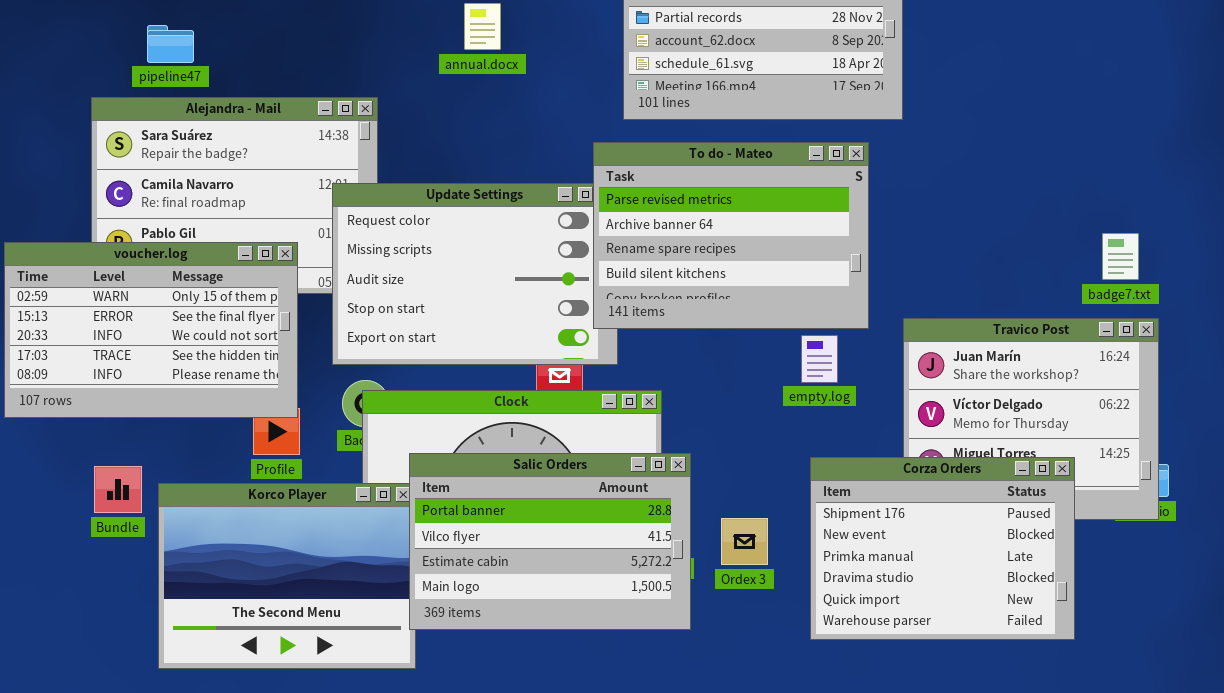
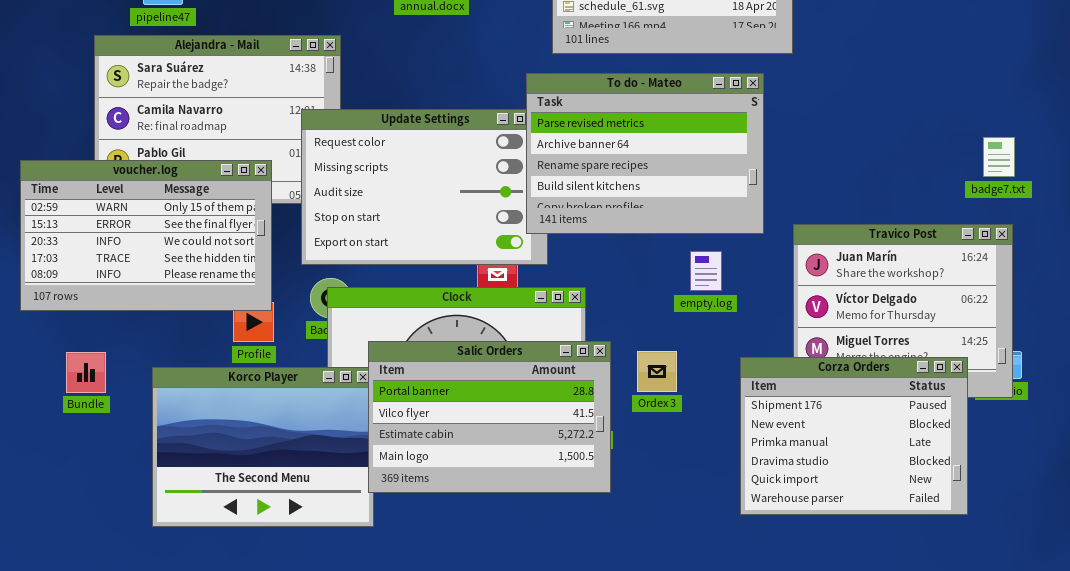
badge7.txt: [1102,233,1139,280] -> [983,137,1015,177], moved
empty.log: [801,335,838,383] -> [690,251,722,291], moved
Corza Orders: [810,457,1075,640] -> [740,357,968,515], moved
Bundle: [94,466,142,513] -> [66,352,106,393], moved
Ordex 3: [721,518,768,565] -> [637,351,677,392], moved

